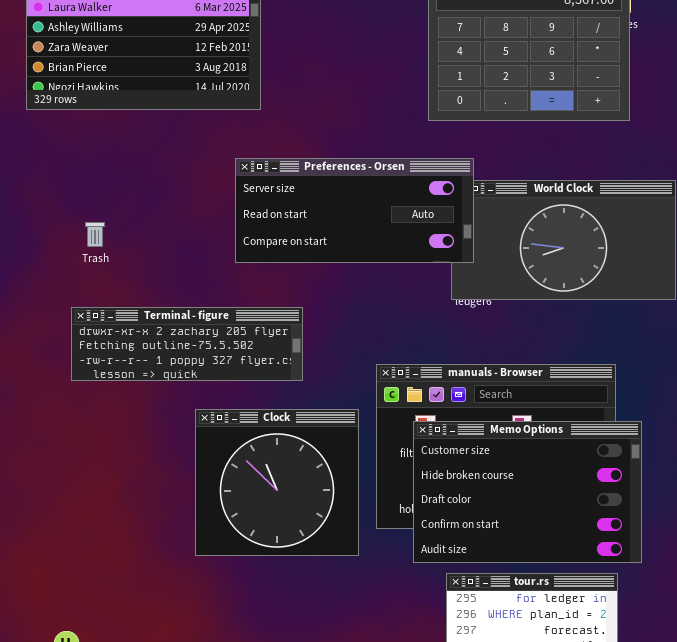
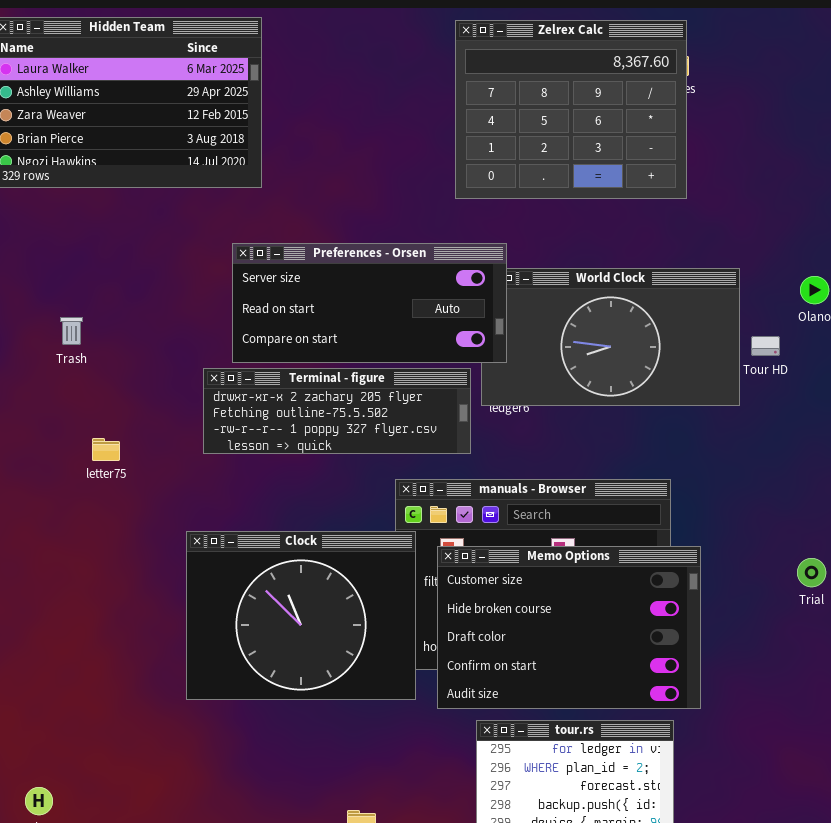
Terminal - figure: [71,307,303,381] -> [203,368,471,454], moved
Clock: [195,409,359,556] -> [186,531,416,700], resized

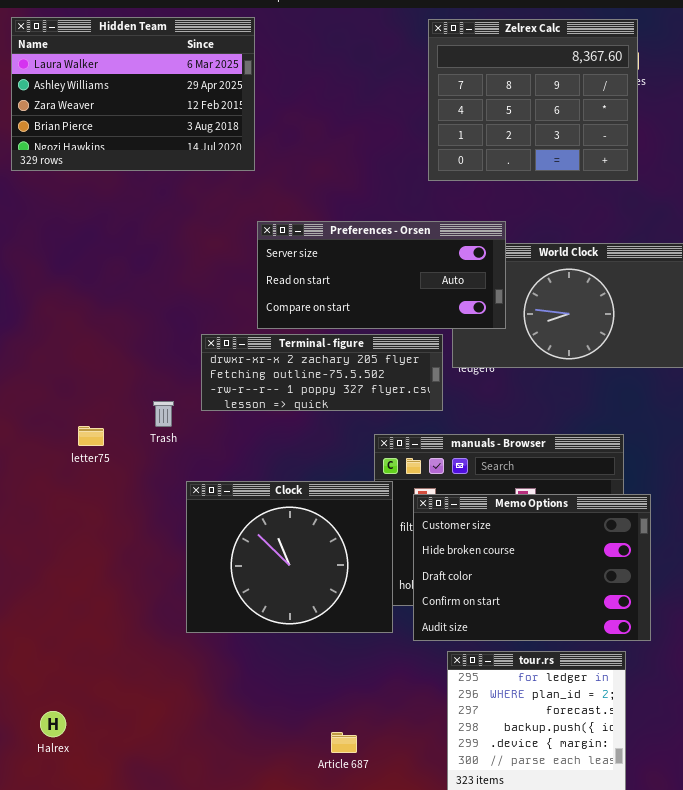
Preferences - Orsen: [232,243,507,363] -> [257,221,506,329], moved
Trash: [60,317,83,345] -> [153,401,174,427], moved
letter75: [92,438,120,461] -> [78,426,104,446], moved

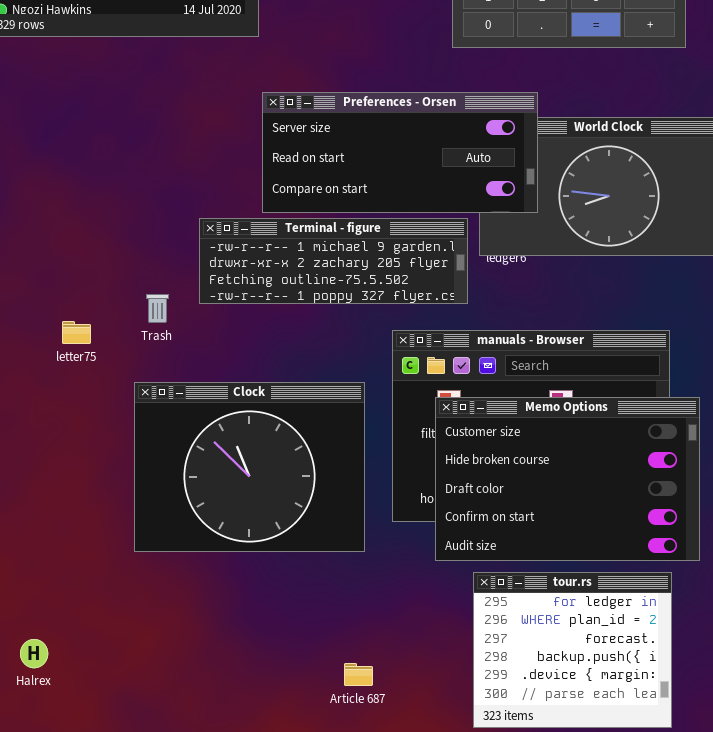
Terminal - figure: [201,334,443,411] -> [199,218,468,304], scrolled up 1 row
Clock: [186,481,393,633] -> [134,382,365,552], moved

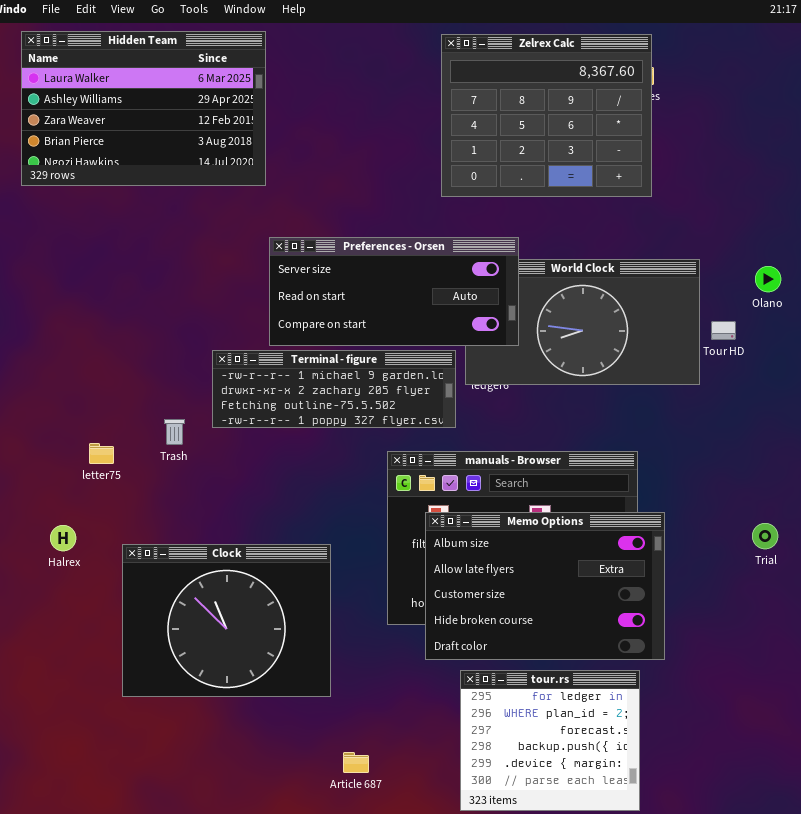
Clock: [134,382,365,552] -> [122,544,331,697], moved
Memo Options: [435,397,700,561] -> [425,512,665,660], scrolled up 2 rows
Halrex: [20,639,48,668] -> [50,525,76,551], moved

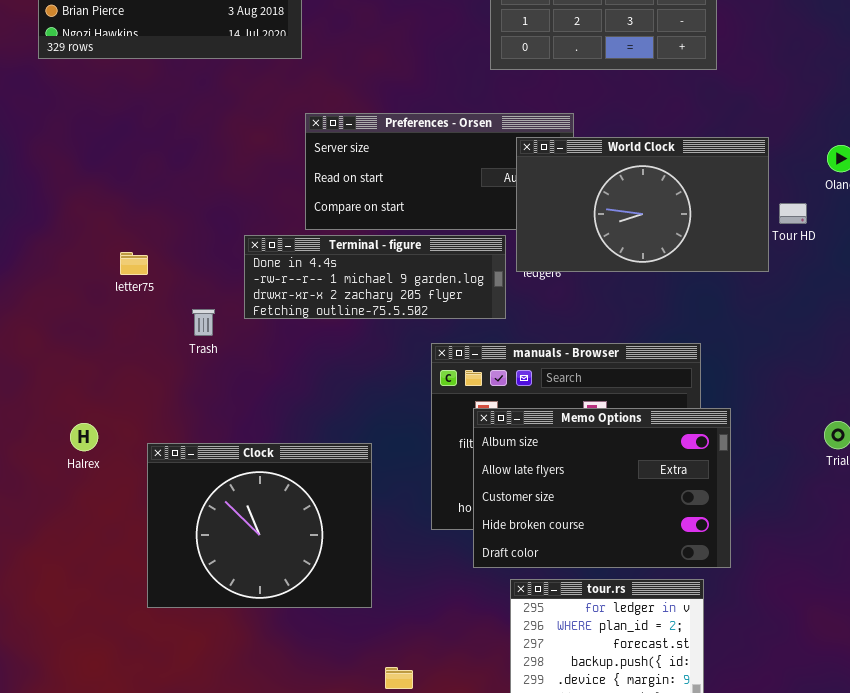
World Clock: [465,259,700,385] -> [516,137,769,272], raised
Terminal - figure: [212,350,456,428] -> [244,235,506,319], scrolled up 1 row
letter75: [89,443,114,464] -> [120,252,148,275], moved

